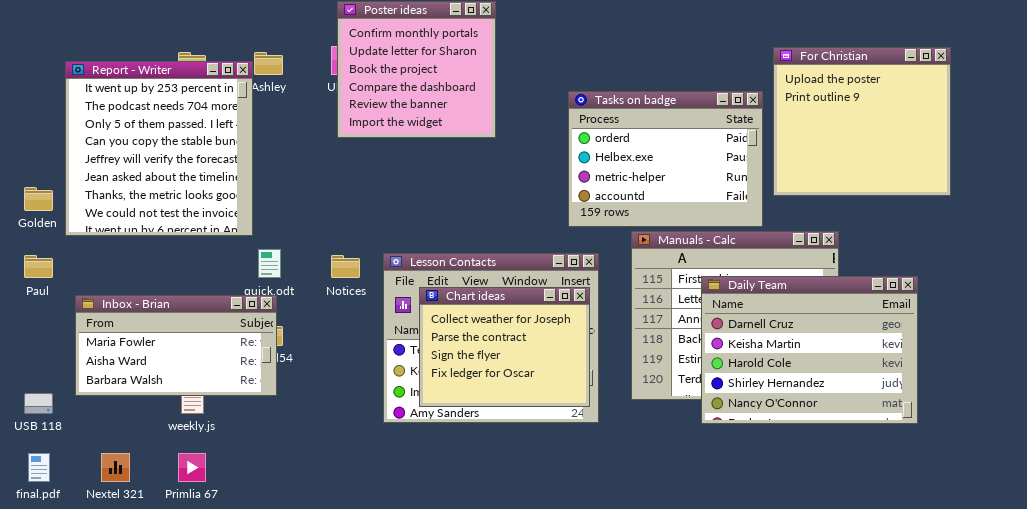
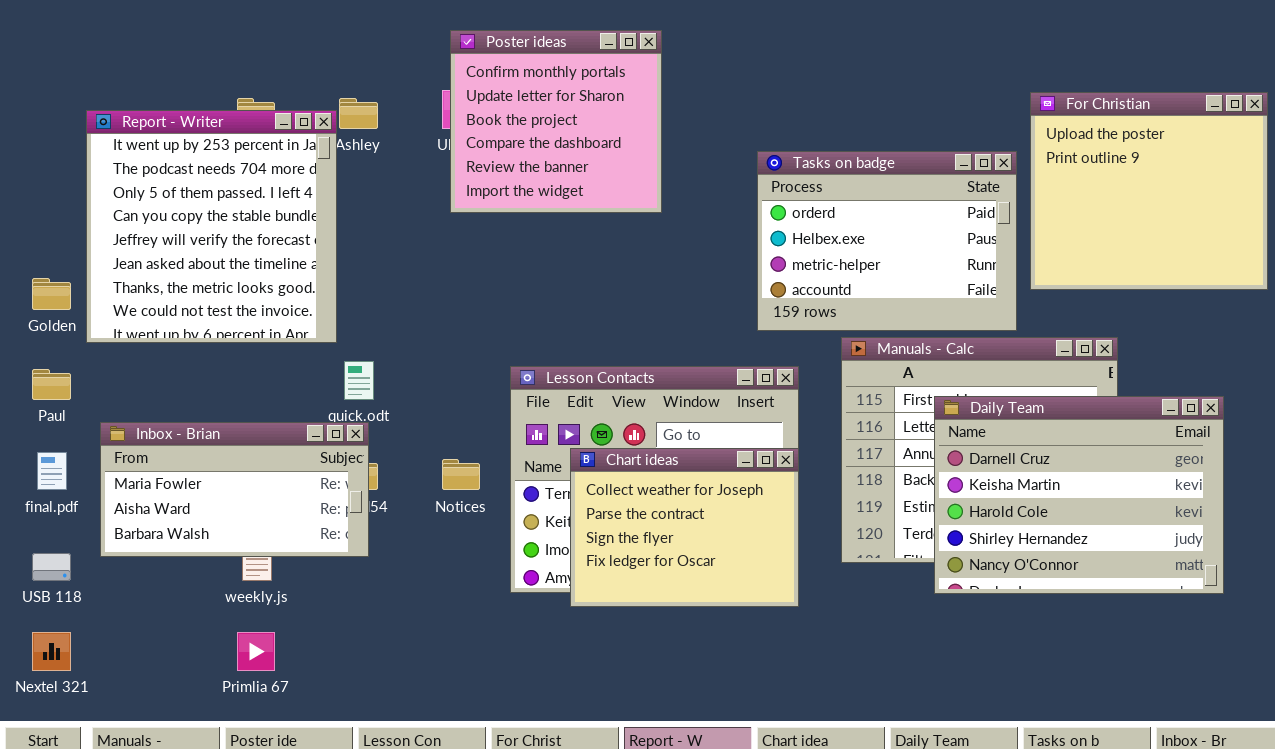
Notices: [331,255,360,278] -> [442,459,480,490], moved
Chart ideas: [419,287,590,407] -> [570,448,799,607], moved
final.pdf: [28,453,50,482] -> [37,452,67,490], moved
Nextel 321: [101,453,130,482] -> [32,632,71,671], moved

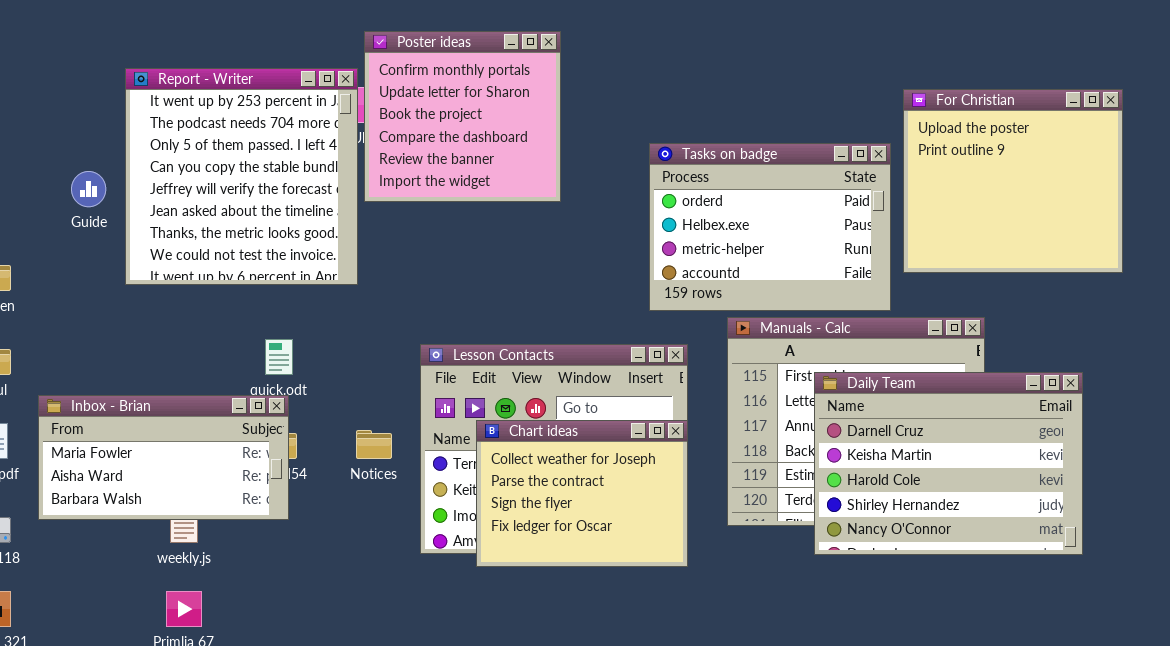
Report - Writer: [86,110,337,343] -> [125,68,358,285], moved

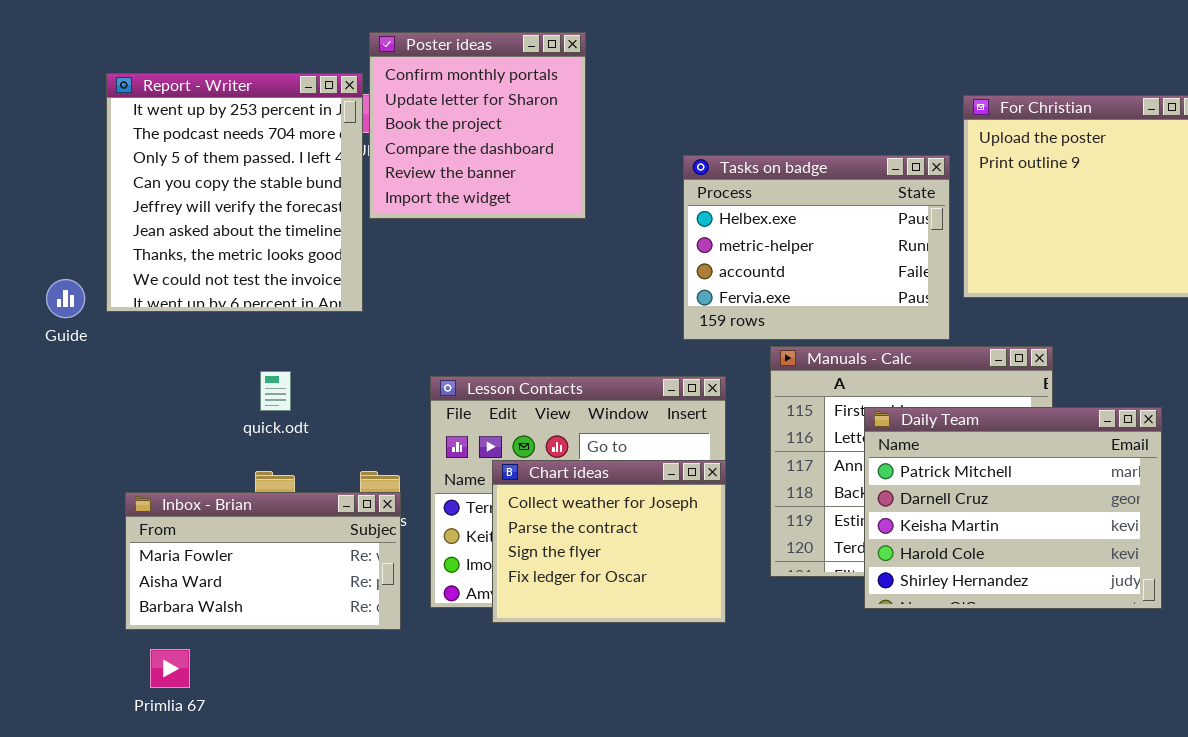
Tasks on badge: [649,143,891,311] -> [683,155,950,340], scrolled down 1 row
Guide: [71,171,106,207] -> [46,279,85,318], moved
Daily Team: [814,372,1083,555] -> [864,407,1162,609], scrolled up 1 row
Inbox - Brian: [38,395,289,520] -> [125,492,401,630], moved

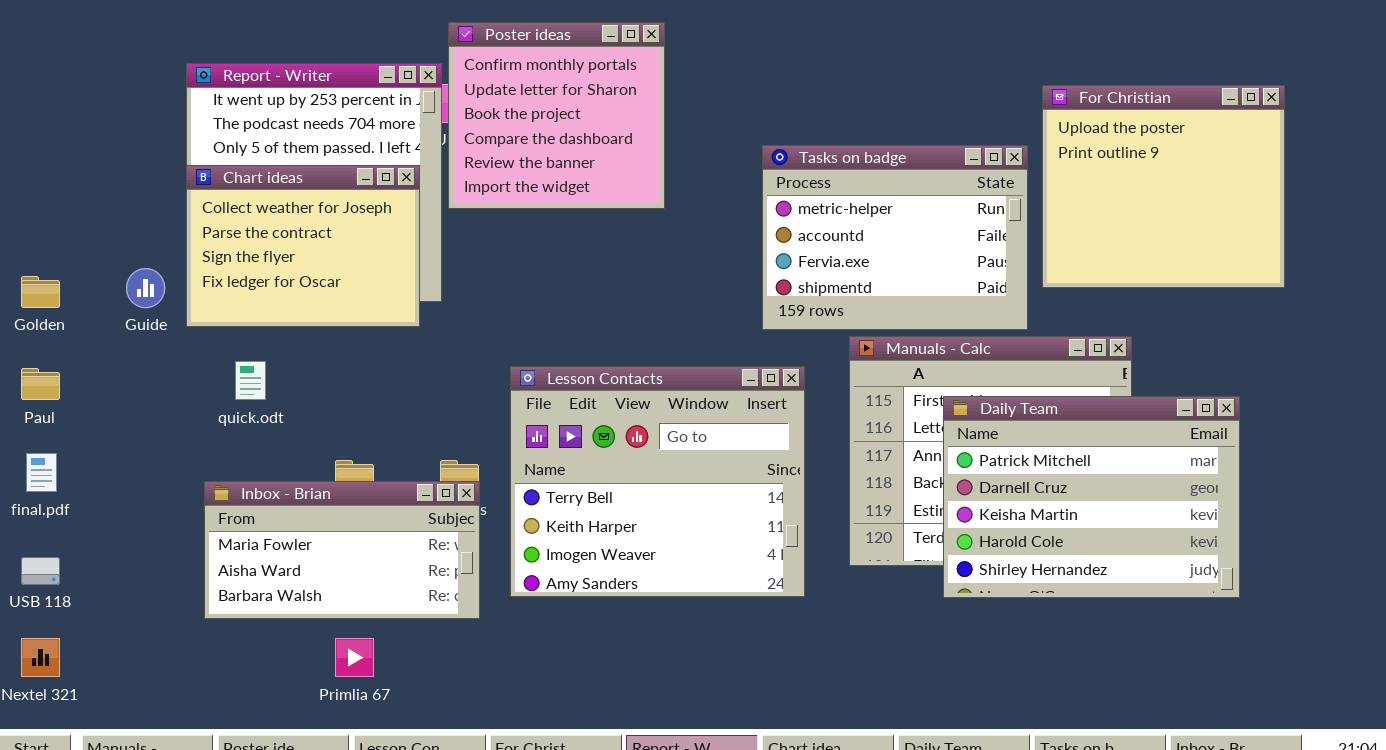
Tasks on badge: [683,155,950,340] -> [762,145,1028,330], scrolled down 1 row
quick.odt: [260,371,291,411] -> [235,361,266,400], moved
Chart ideas: [492,460,726,623] -> [186,165,420,327], moved
Primlia 67: [150,649,190,688] -> [335,638,374,677], moved

